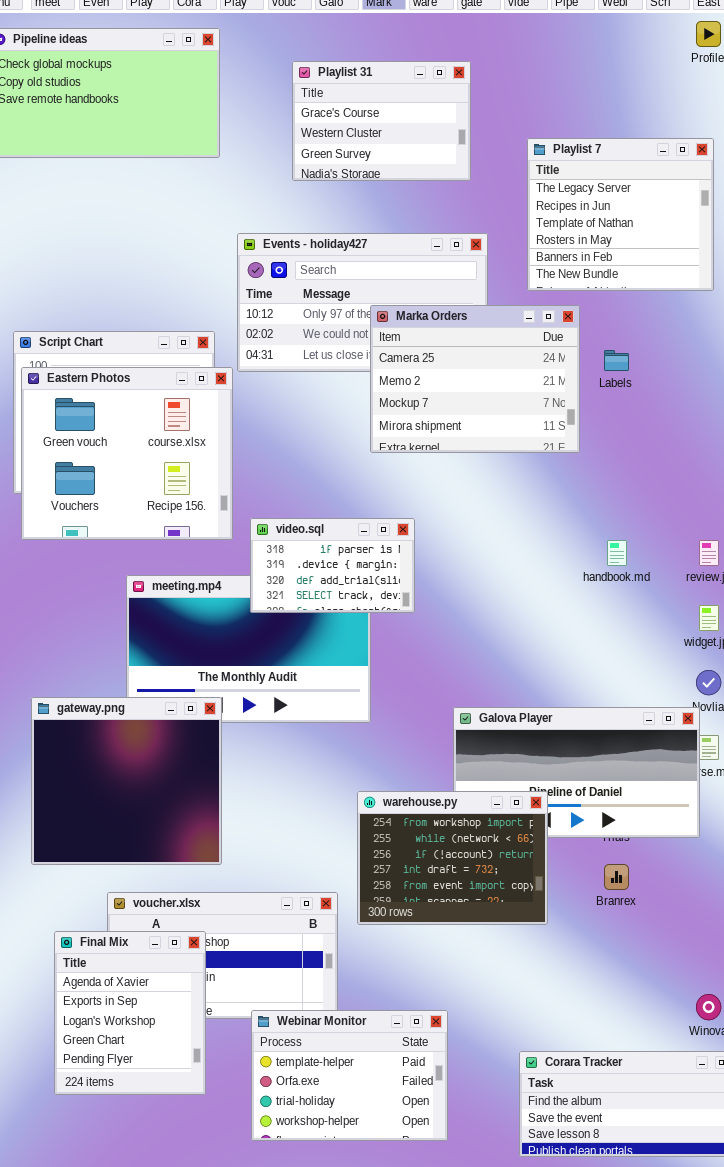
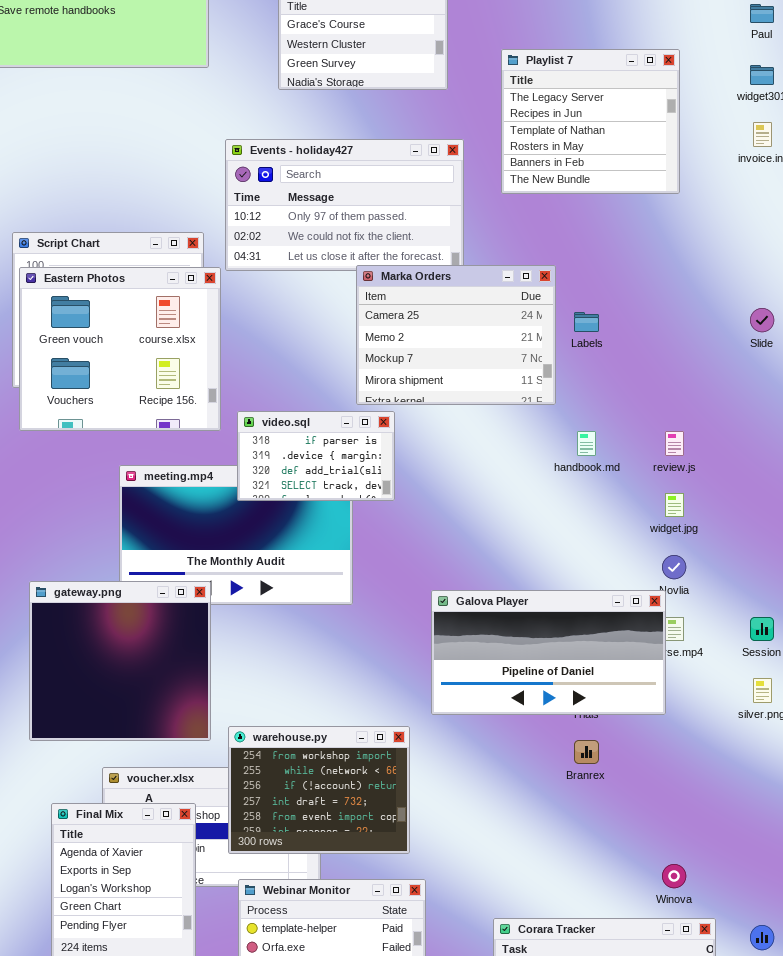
Marka Orders: [370,305,580,453] -> [356,265,556,405], moved
Labels: [604,350,629,371] -> [574,312,599,332], moved
warehouse.py: [357,791,548,925] -> [228,726,410,854], moved

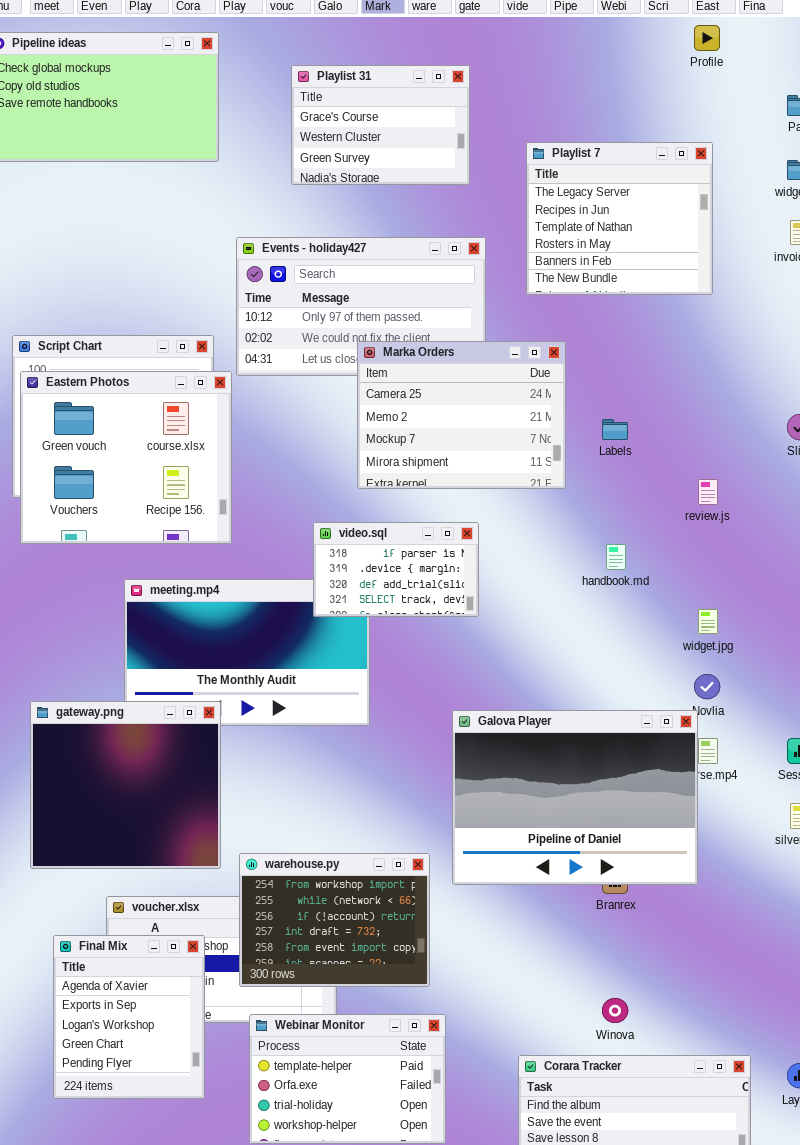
Marka Orders: [356,265,556,405] -> [357,341,566,489], moved
video.sql: [237,411,395,501] -> [313,522,479,617], moved
review.js: [665,431,684,456] -> [698,479,718,505], moved
Galova Player: [431,590,666,715] -> [452,710,698,885], resized
Winova: [662,864,686,888] -> [602,998,628,1023], moved

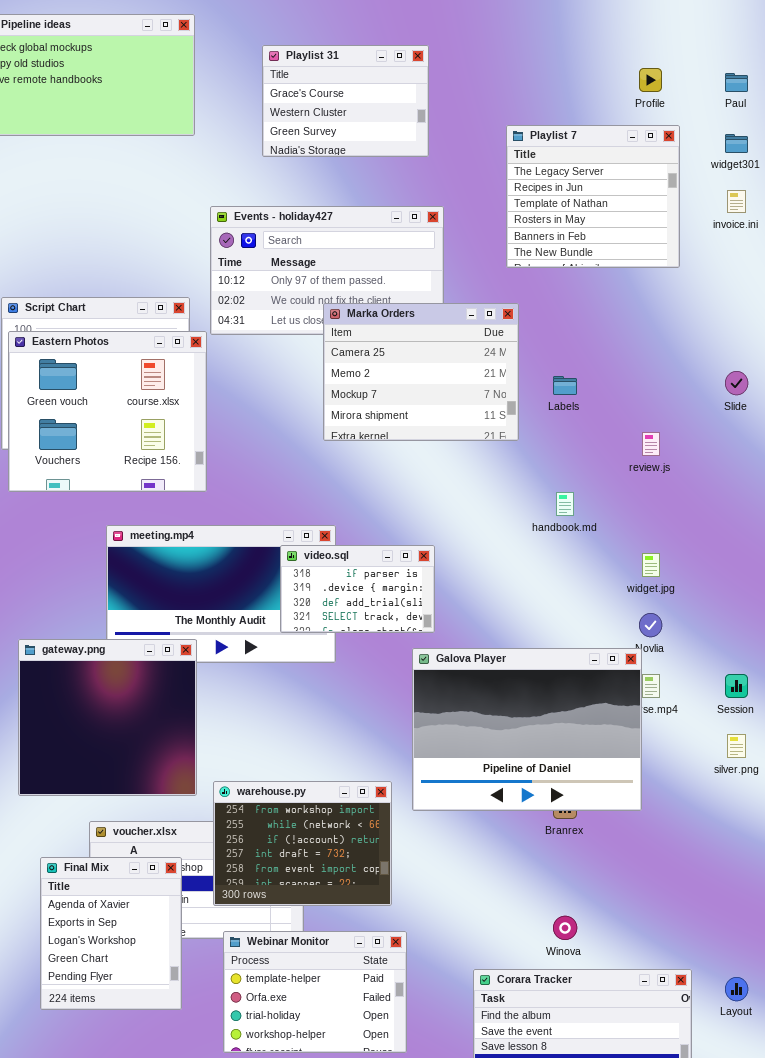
Profile: [694,25,720,51] -> [639,68,662,92], moved
Playlist 7: [526,142,713,295] -> [506,125,680,268], moved
video.sql: [313,522,479,617] -> [280,545,435,633], moved

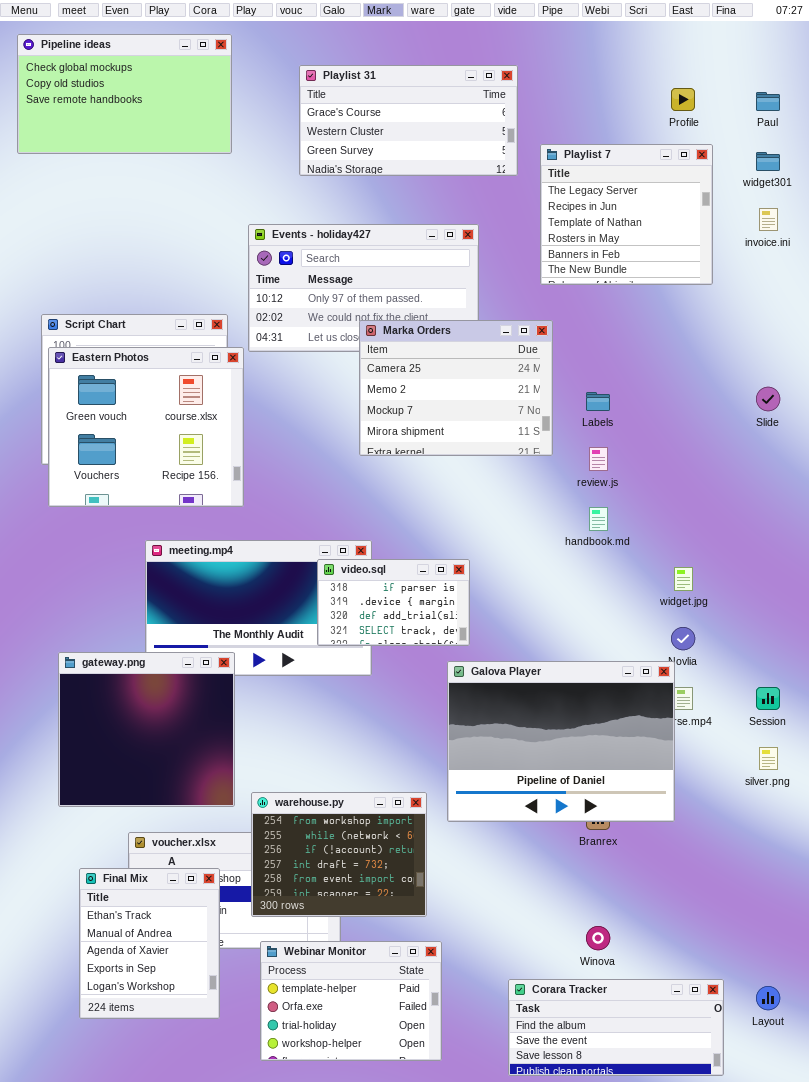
Playlist 31: [262,45,429,157] -> [299,65,518,176], resized
review.js: [642,432,660,456] -> [589,447,608,471], moved
Final Mix: [40,857,182,1010] -> [79,868,220,1019], scrolled up 2 rows

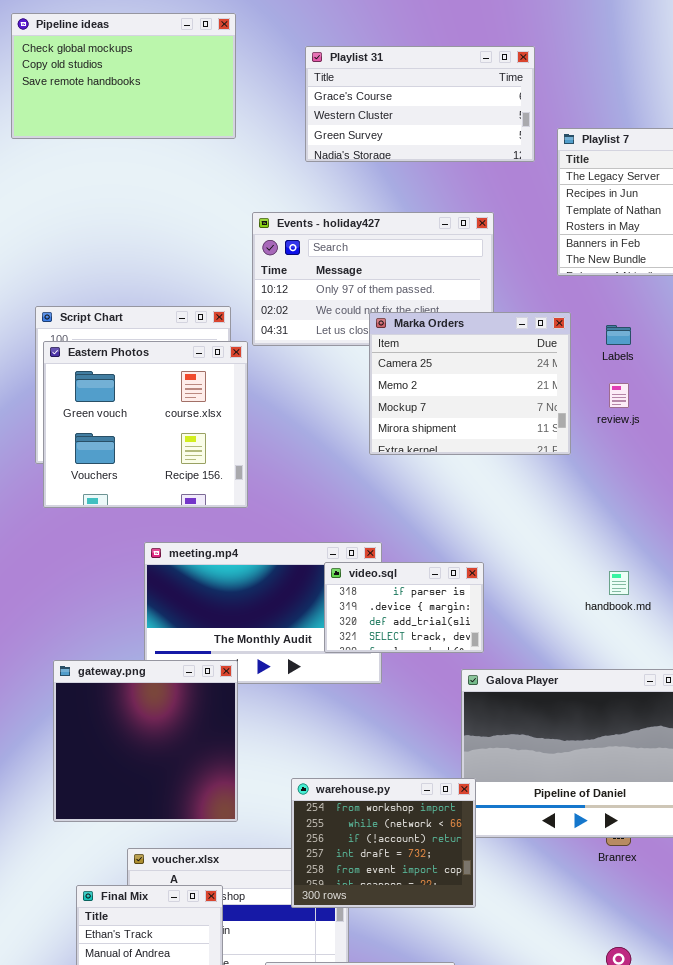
Labels: [586,392,610,411] -> [606,325,631,345], moved
review.js: [589,447,608,471] -> [609,383,629,408], moved
handbook.md: [589,507,608,531] -> [609,571,629,595], moved
warehouse.py: [251,792,427,917] -> [291,778,476,908], moved

